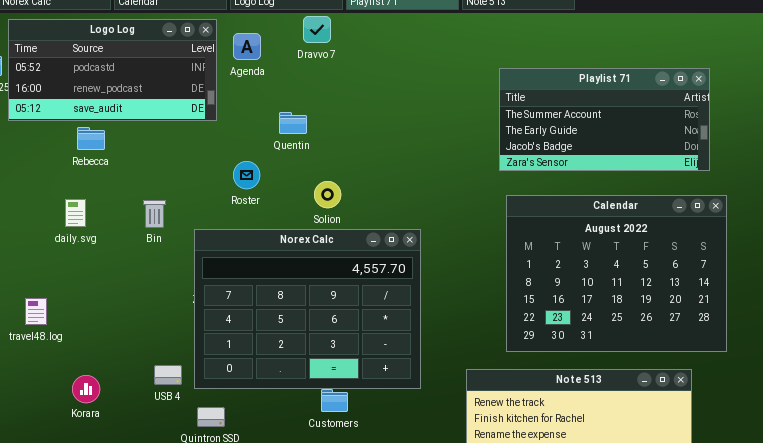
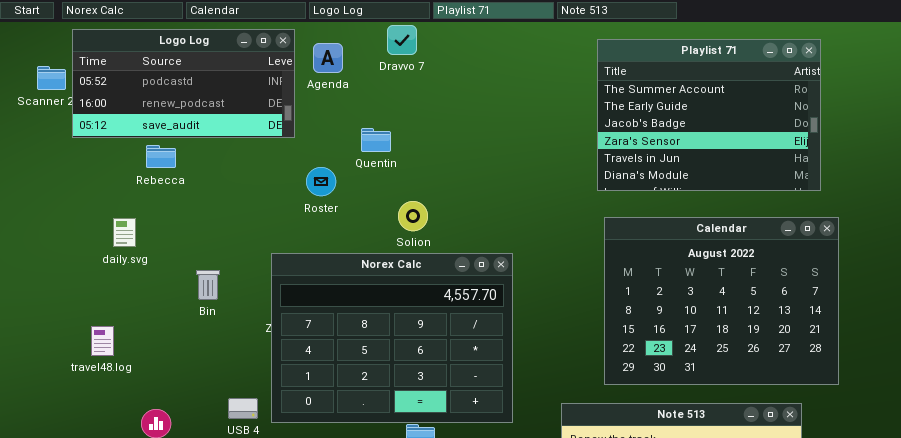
Playlist 71: [499,68,710,171] -> [597,39,821,191], resized
Roster: [233,161,260,189] -> [306,167,336,196], moved
daily.svg: [65,199,86,227] -> [113,218,136,247], moved
Bin: [143,200,166,228] -> [196,270,220,300], moved

